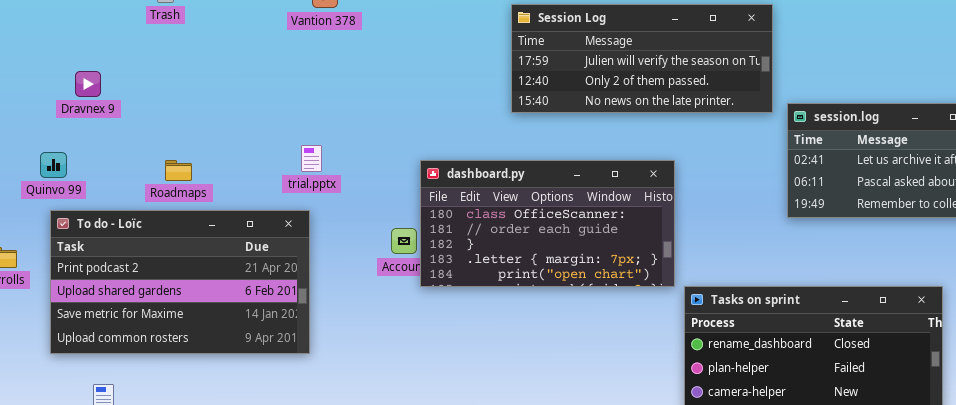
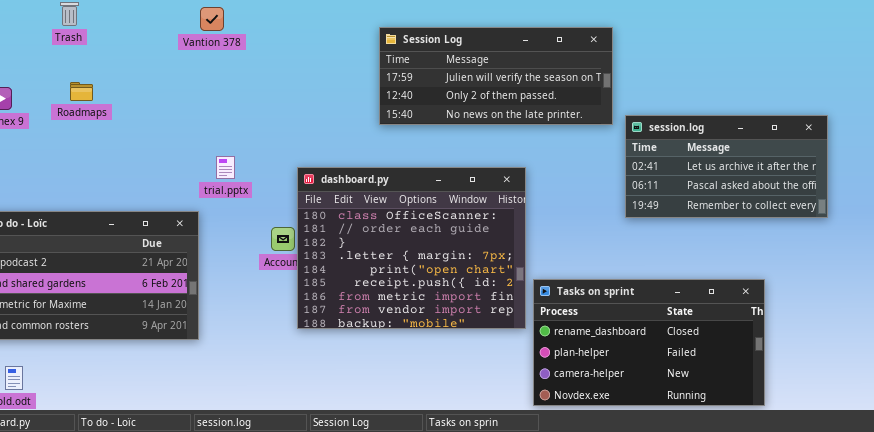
trial.pptx: [301,145,322,172] -> [216,156,235,179], moved
Roadmaps: [165,160,192,181] -> [70,82,93,101], moved
dashboard.py: [420,160,675,287] -> [297,167,526,329], resized

